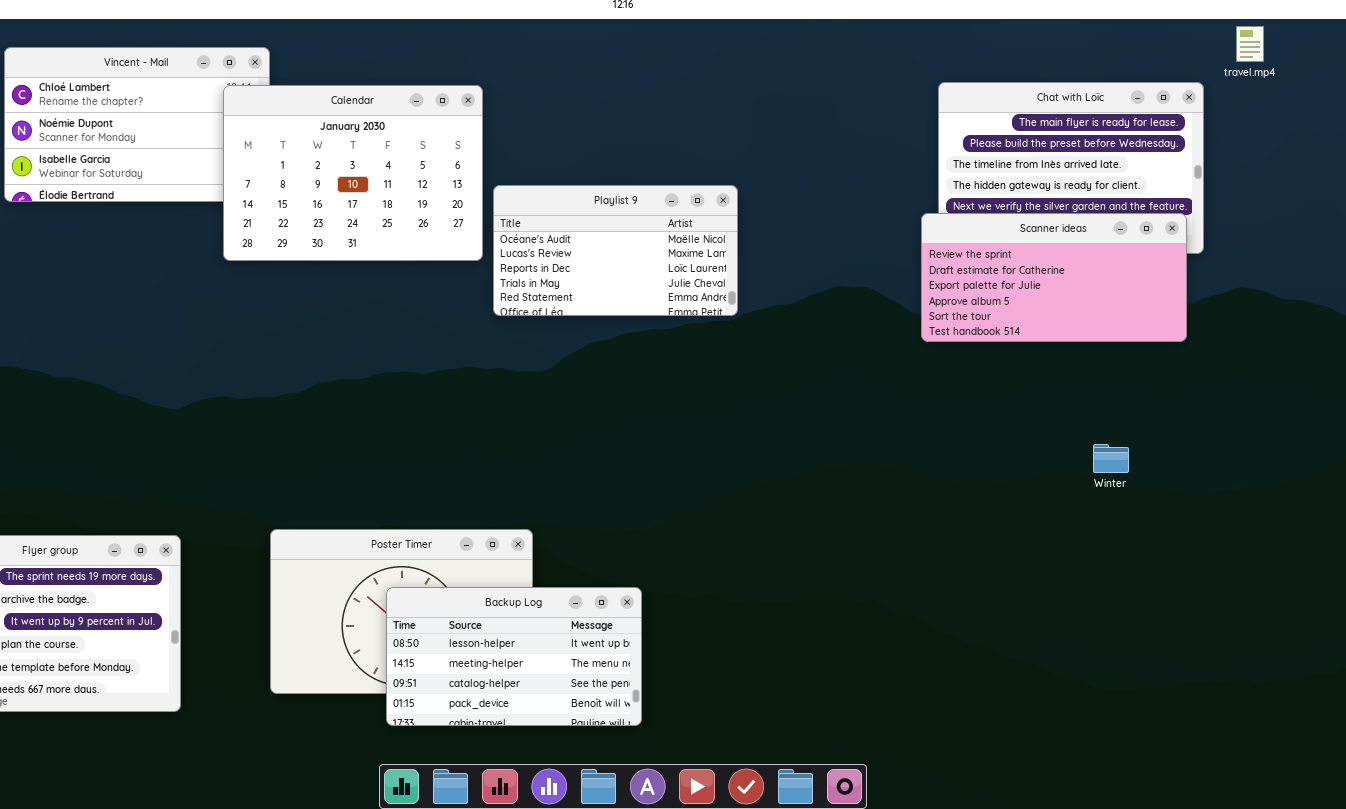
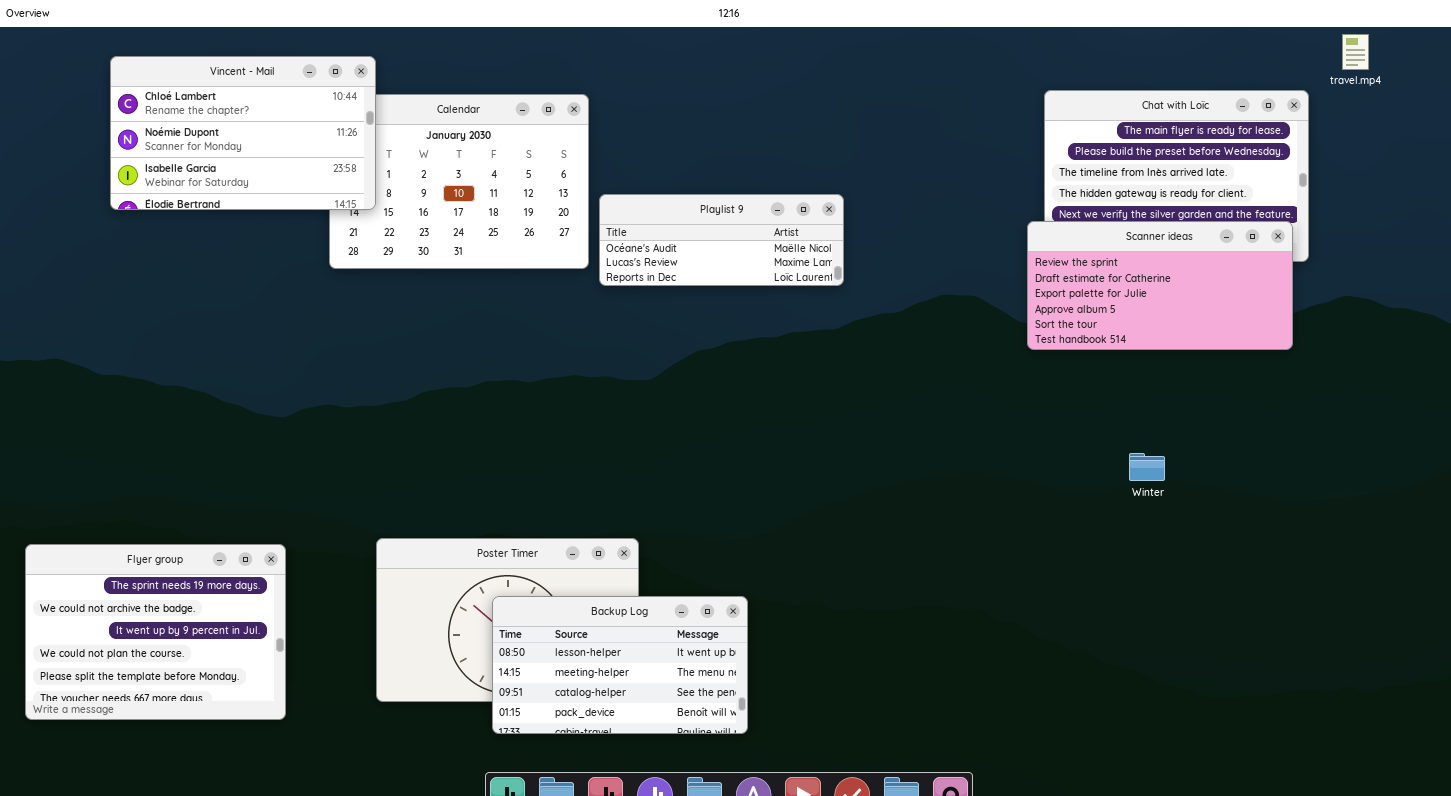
Vincent - Mail: [4,47,270,202] -> [110,56,376,210], raised
Playlist 9: [493,185,738,316] -> [599,194,844,286], resized
Winter: [1093,444,1129,473] -> [1129,453,1165,481], moved

